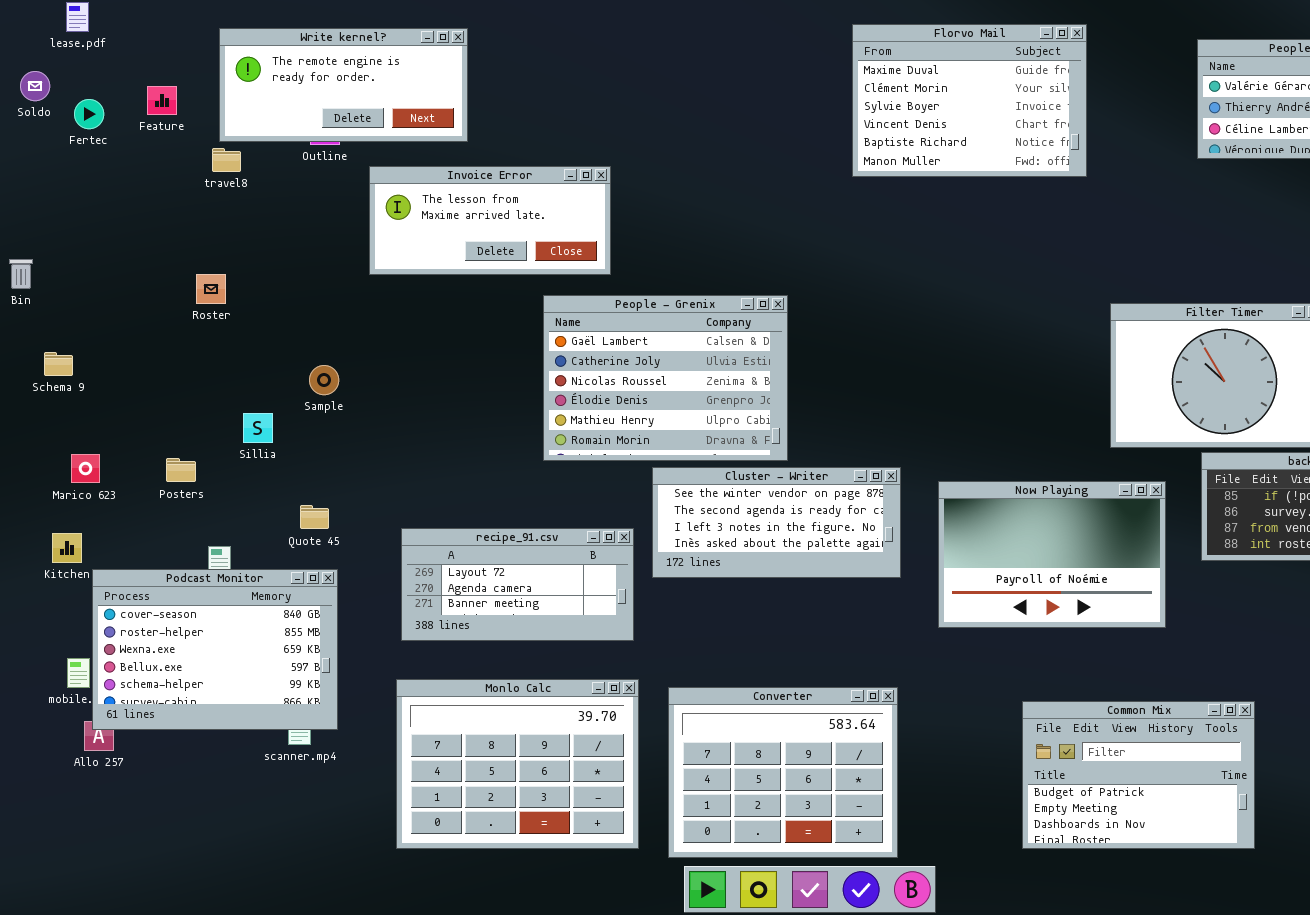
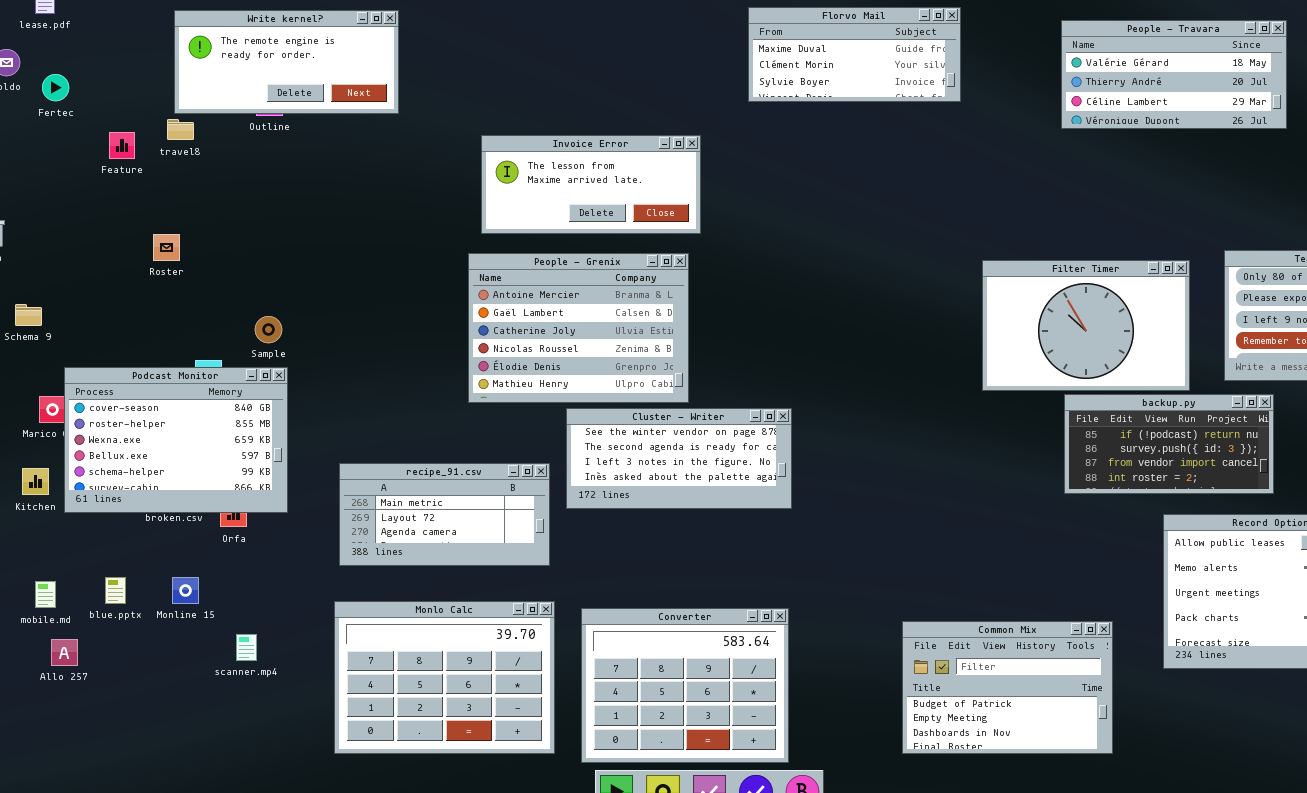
Florvo Mail: [852,24,1087,177] -> [748,7,961,102], resized
Feature: [147,86,177,115] -> [109,132,135,159], moved
Invoice Error: [369,166,611,275] -> [481,135,701,234], moved
People - Grenix: [543,295,788,461] -> [468,253,689,403], scrolled up 1 row
Now Playing: [938,481,1166,628] -> none, closed
recipe_91.csv: [401,528,634,641] -> [339,463,550,566], scrolled up 1 row
Podcast Monitor: [92,569,338,730] -> [64,367,288,513], moved

